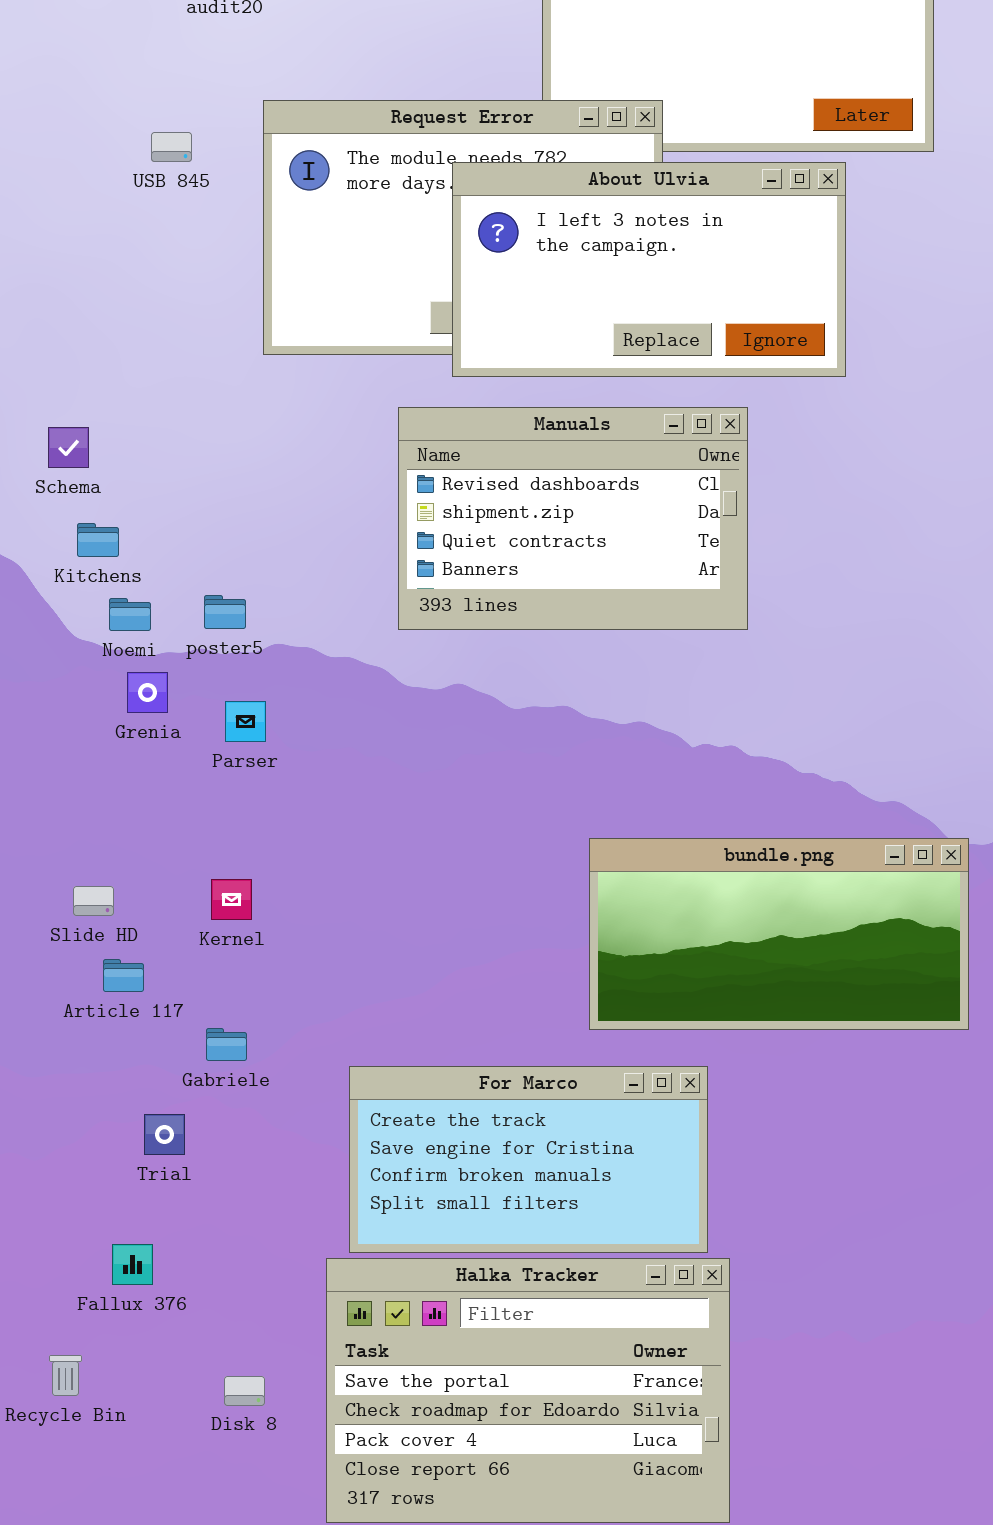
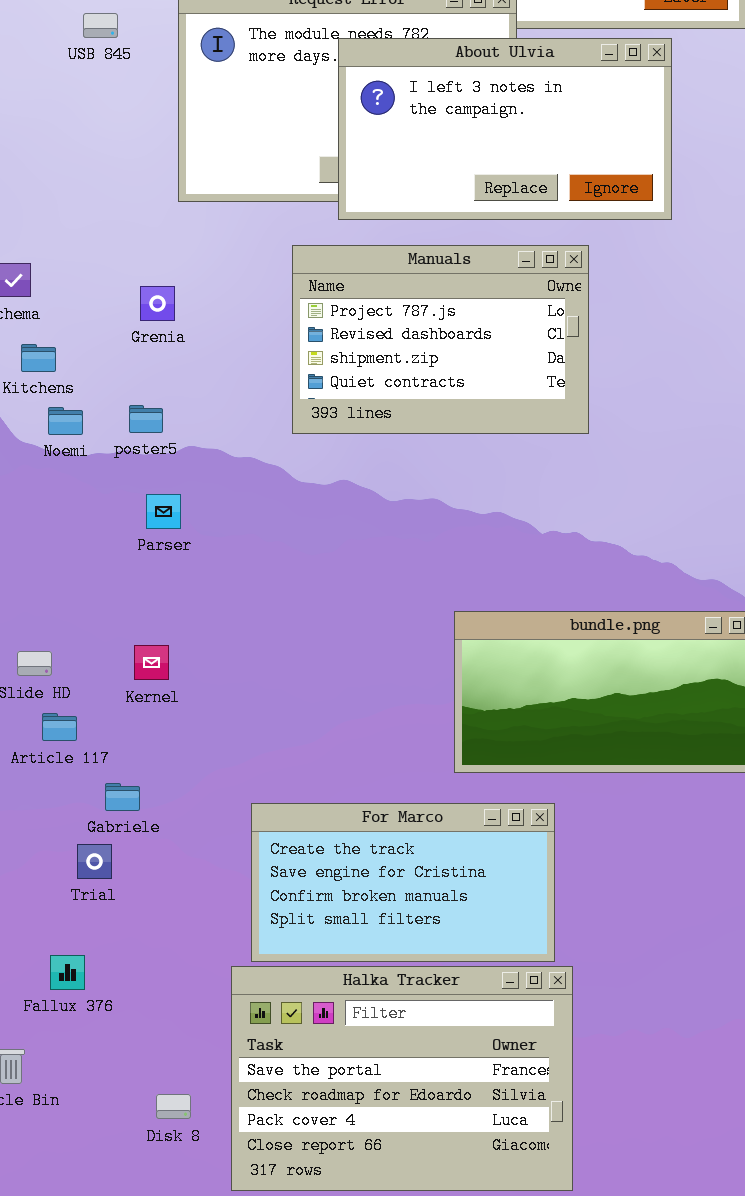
Manuals: [398,407,748,630] -> [292,245,589,434], scrolled up 1 row
Grenia: [127,672,168,713] -> [140,286,175,321], moved
Gabriele: [206,1028,247,1061] -> [105,783,140,811], moved
Disk 8: [224,1376,265,1406] -> [156,1094,191,1119], moved

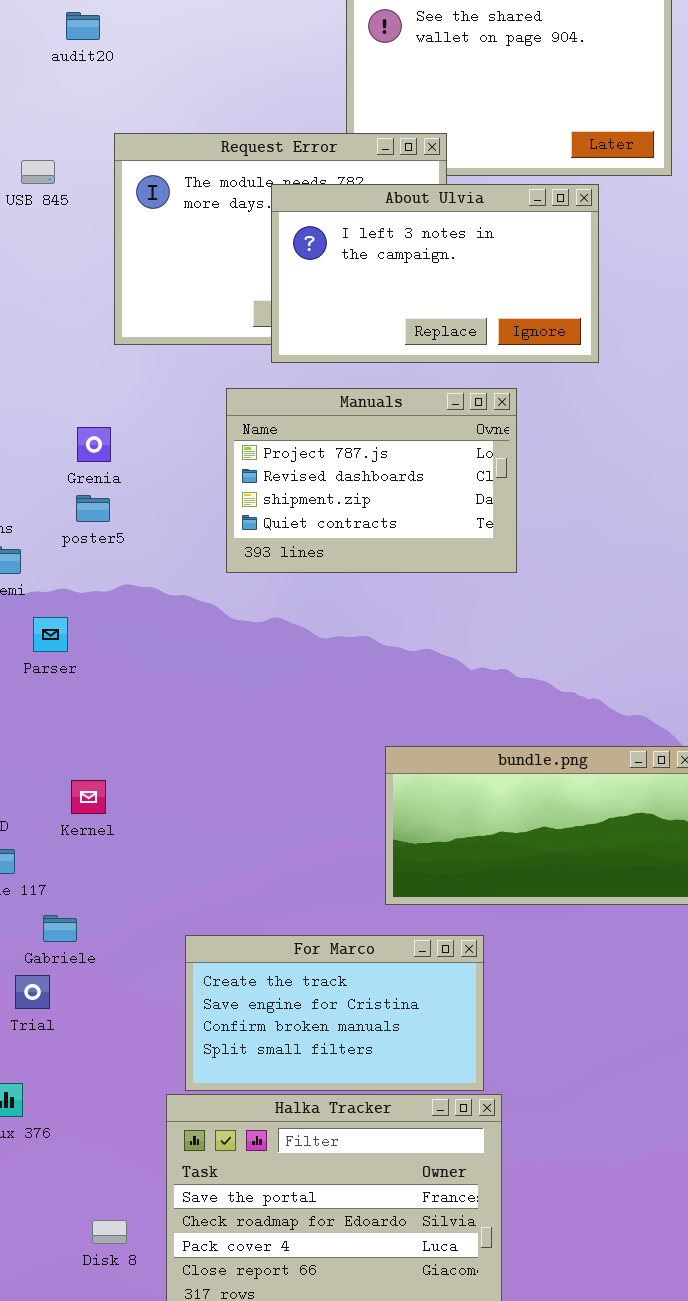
poster5: [129,405,163,433] -> [76,495,110,522], moved
Parser: [146,494,181,529] -> [33,617,68,652], moved

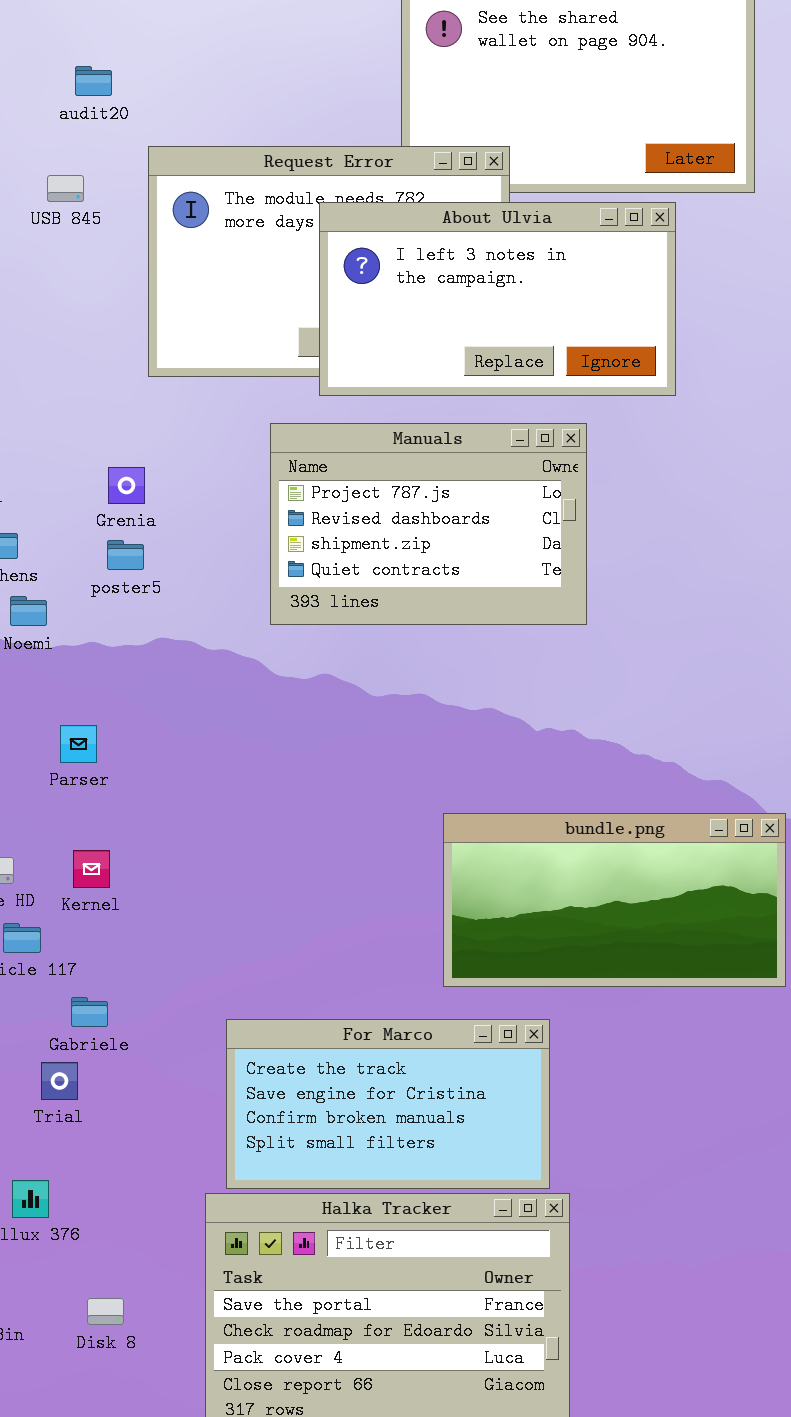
audit20: [66,12,100,40] -> [75,66,112,96], moved
Parser: [33,617,68,652] -> [60,725,97,763], moved
Kernel: [71,780,106,814] -> [73,850,110,888], moved
Disk 8: [92,1220,127,1244] -> [87,1298,124,1325], moved

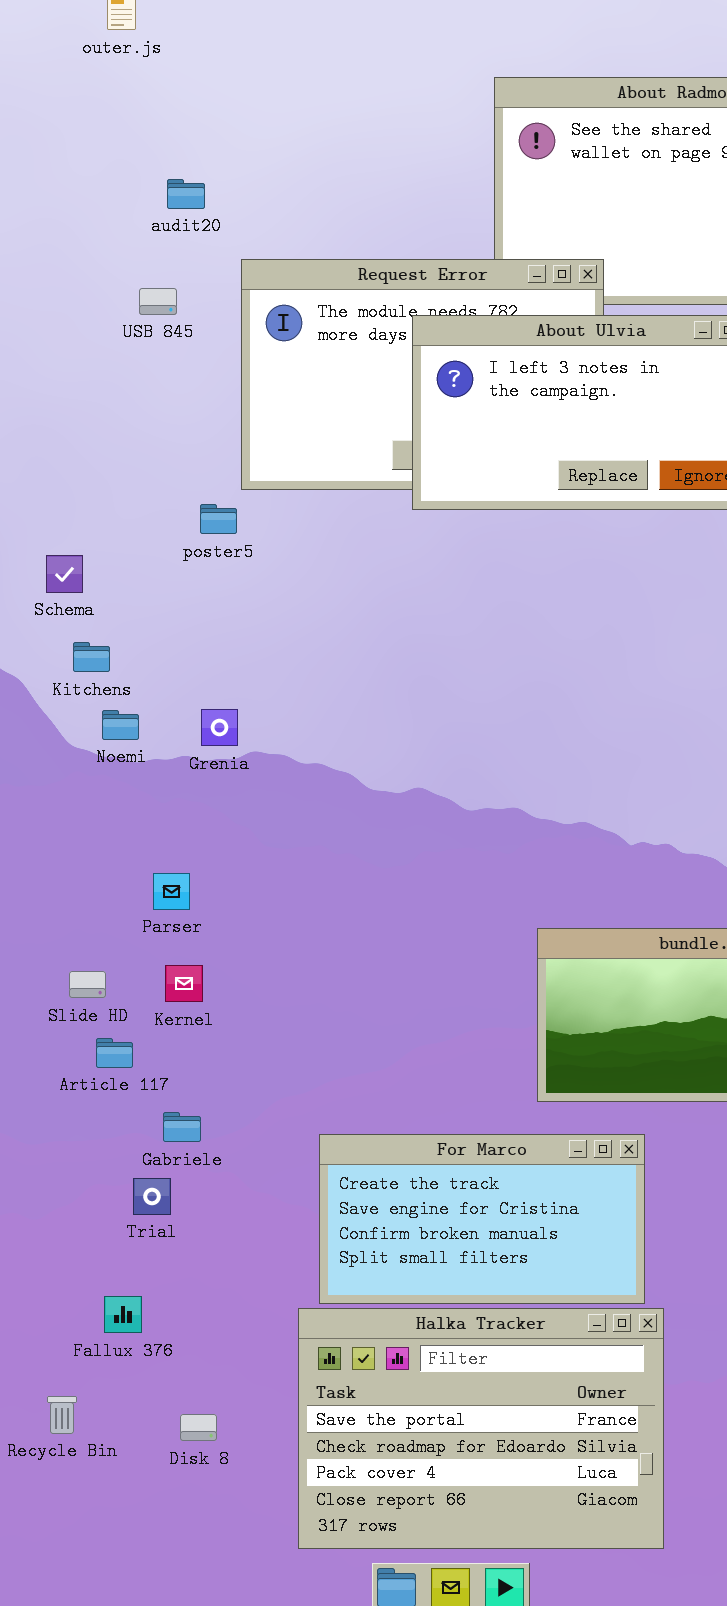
Manuals: [270,423,587,625] -> none, closed
Grenia: [108,467,145,504] -> [201,709,238,746], moved
poster5: [107,540,144,570] -> [200,504,237,534], moved
Parser: [60,725,97,763] -> [153,873,190,910], moved

